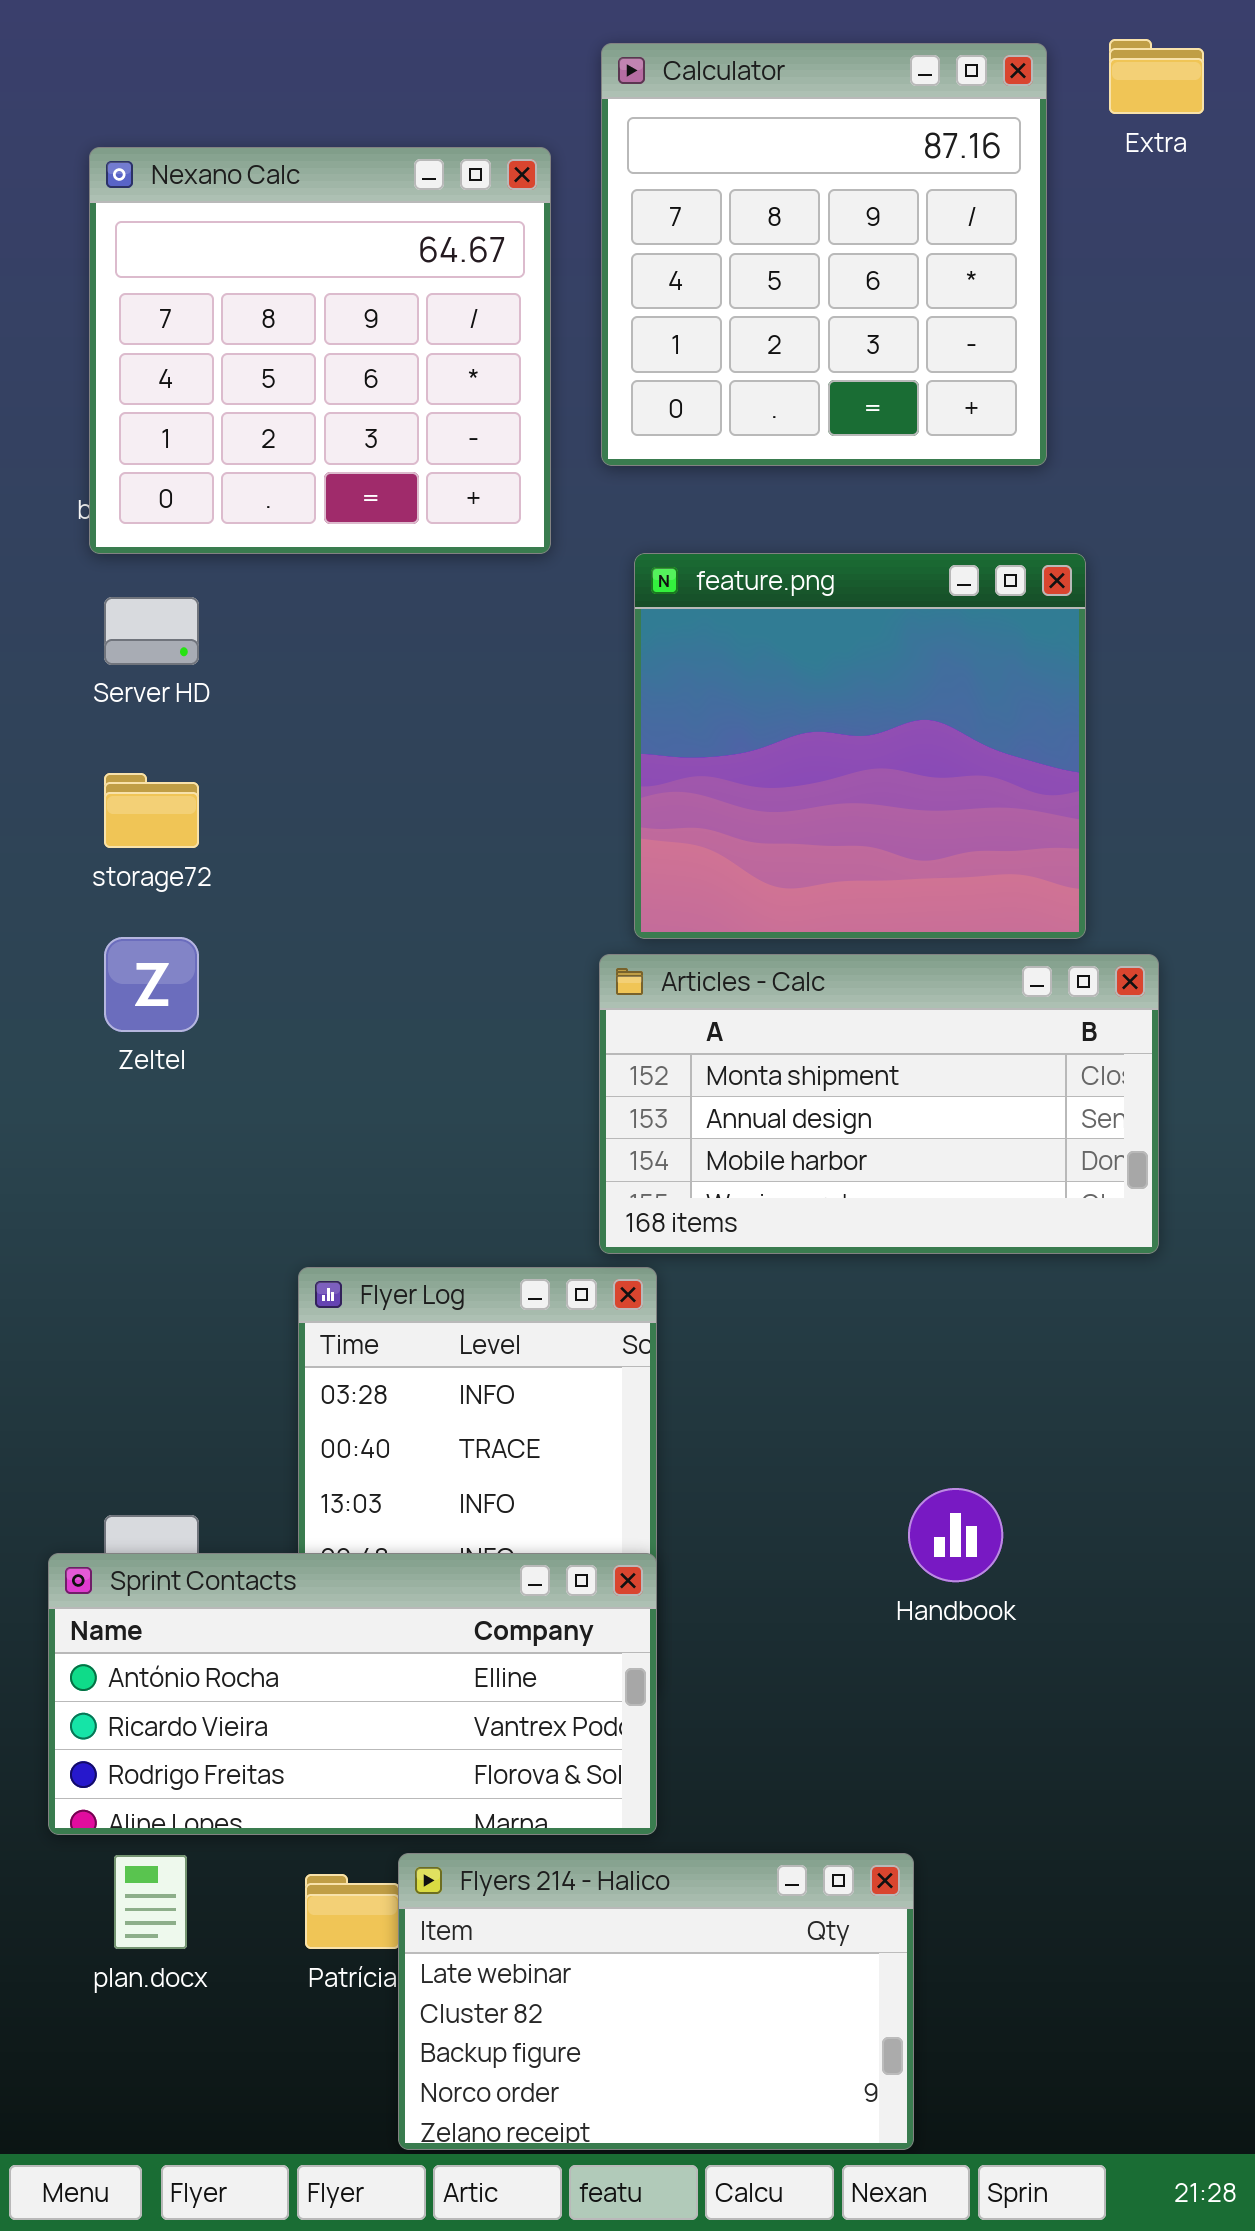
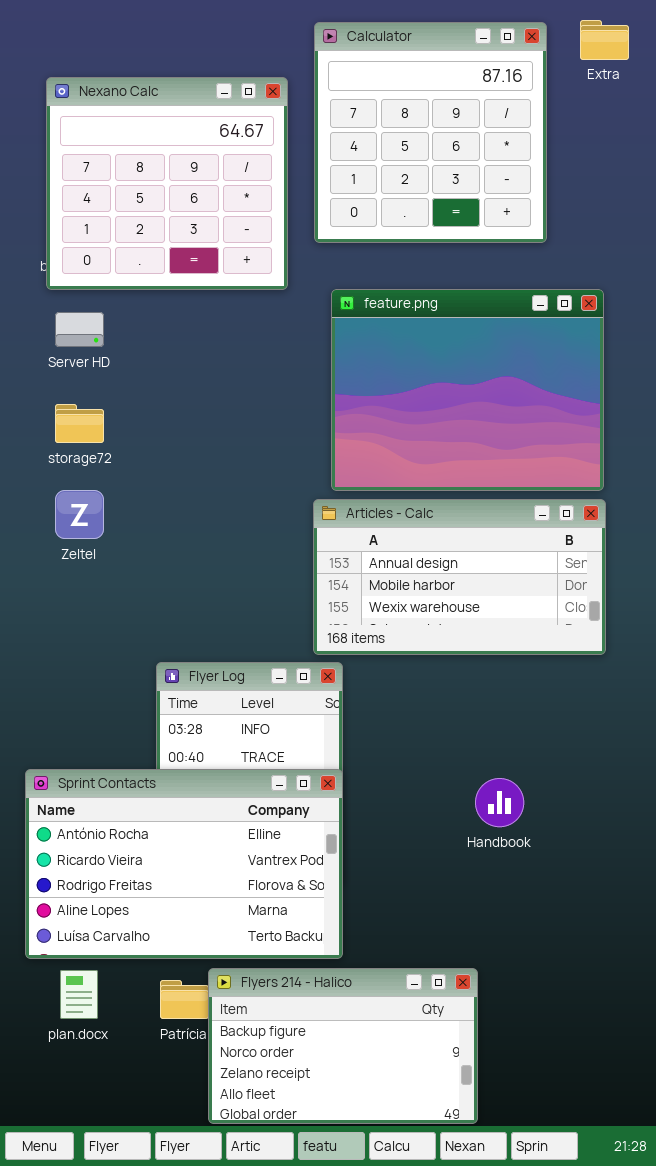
feature.png: [634,553,1086,939] -> [331,289,604,491], resized
Articles - Calc: [599,954,1159,1254] -> [313,499,606,655], scrolled down 1 row
Sprint Contacts: [48,1553,657,1835] -> [25,769,343,959], resized
Flyers 214 - Halico: [398,1853,914,2150] -> [208,968,478,1124], scrolled down 2 rows

